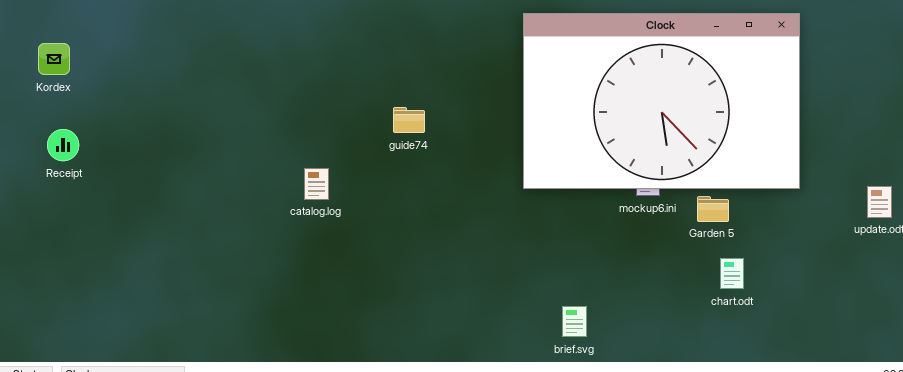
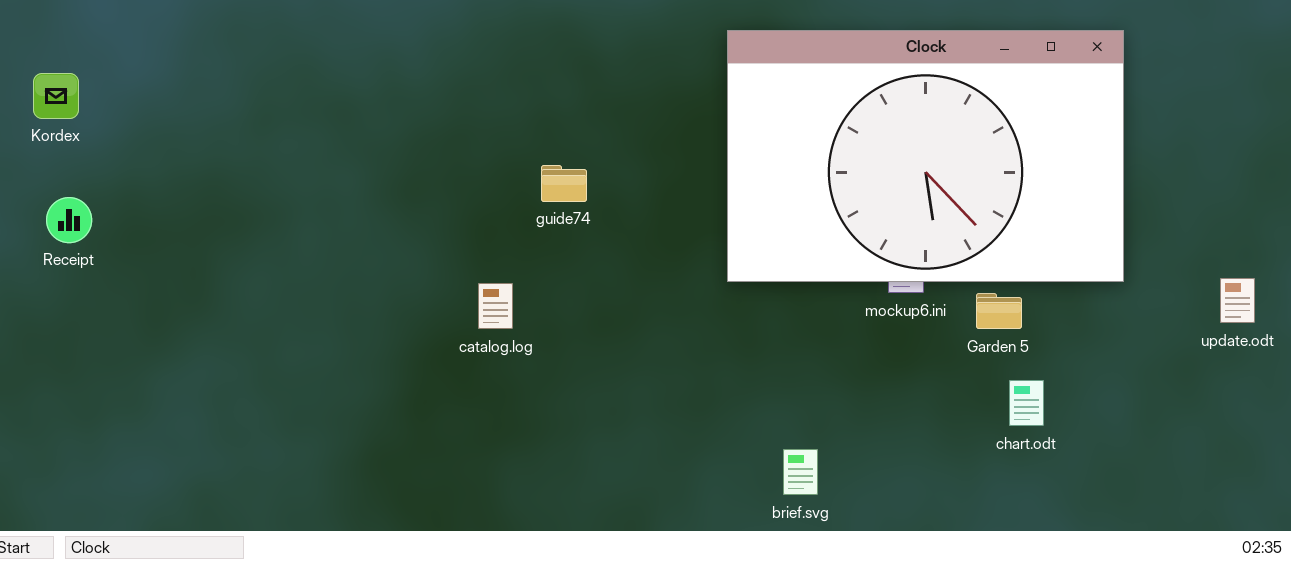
catalog.log: [304,168,329,200] -> [478,283,513,329], moved

